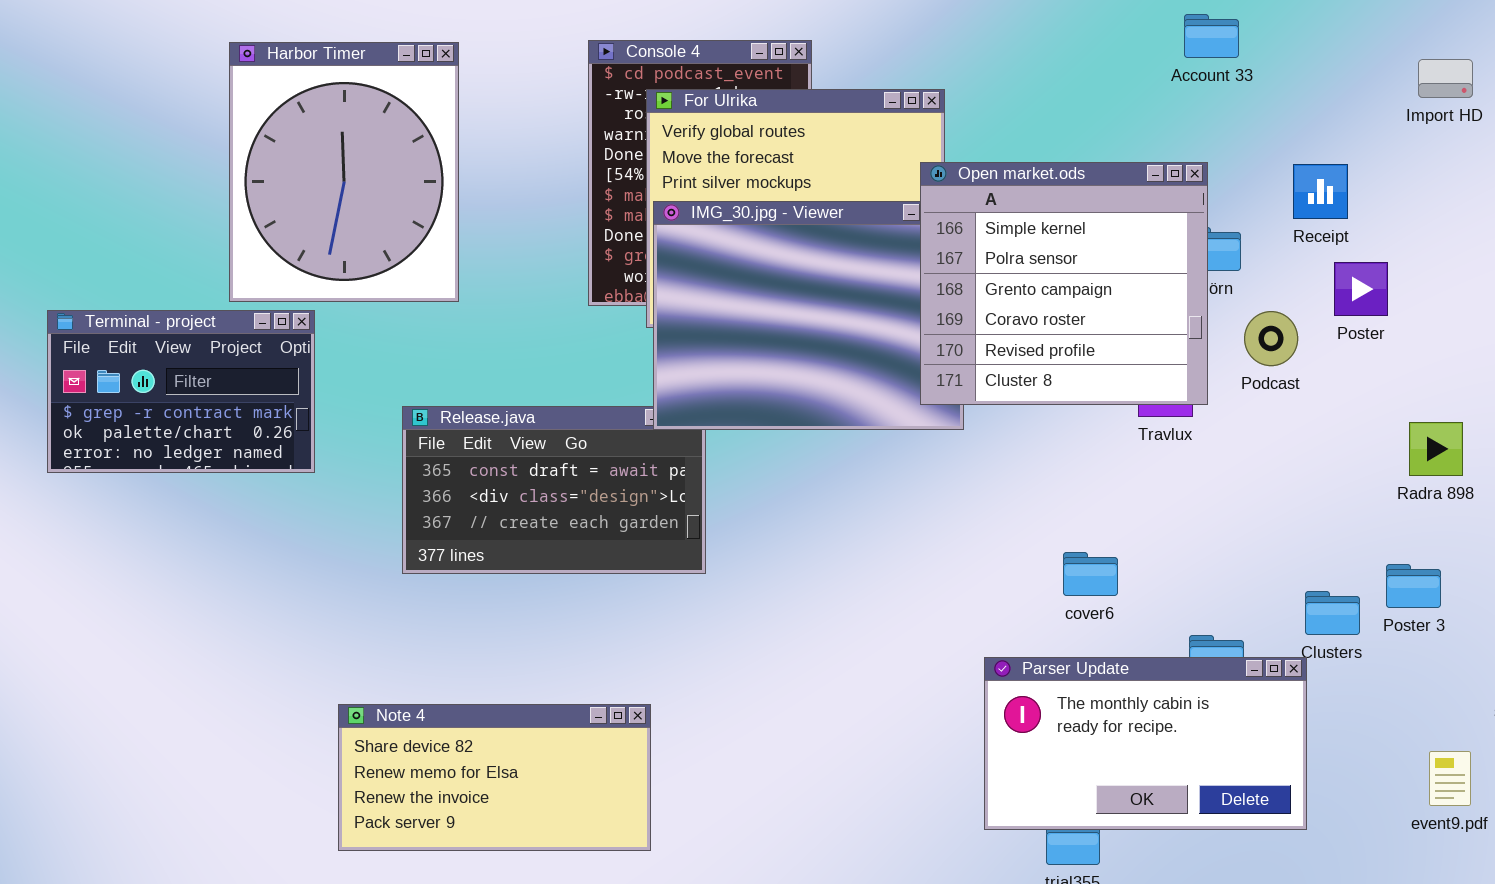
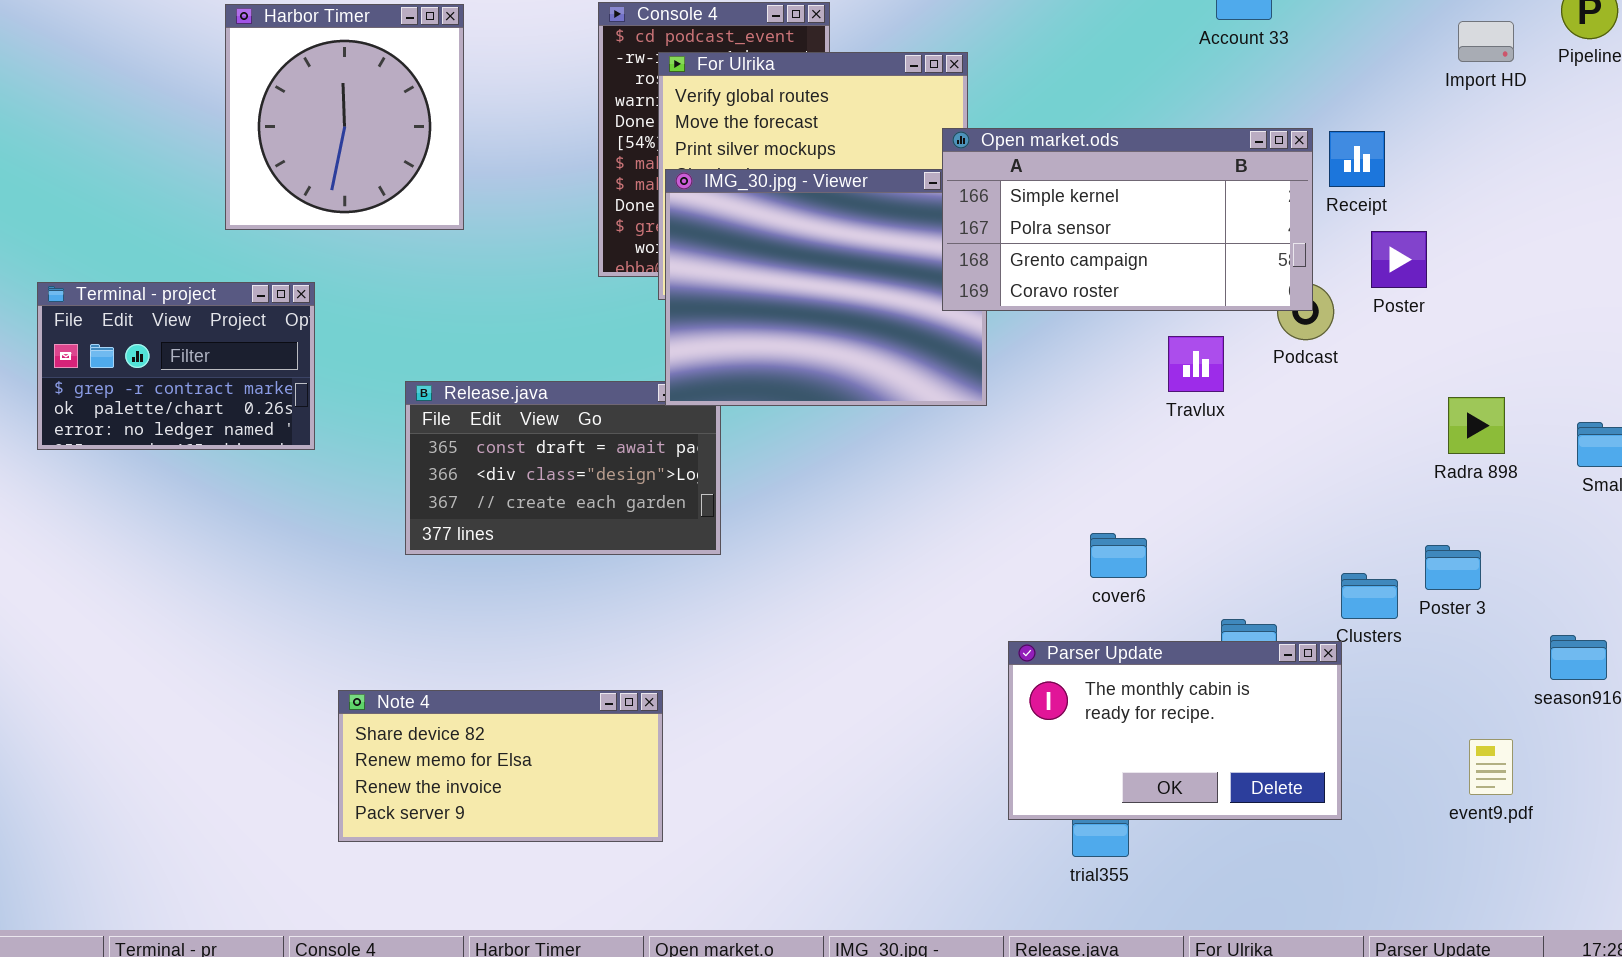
Harbor Timer: [229,42,459,302] -> [225,4,464,230], resized
Open market.ods: [920,162,1208,405] -> [942,128,1313,311], resized

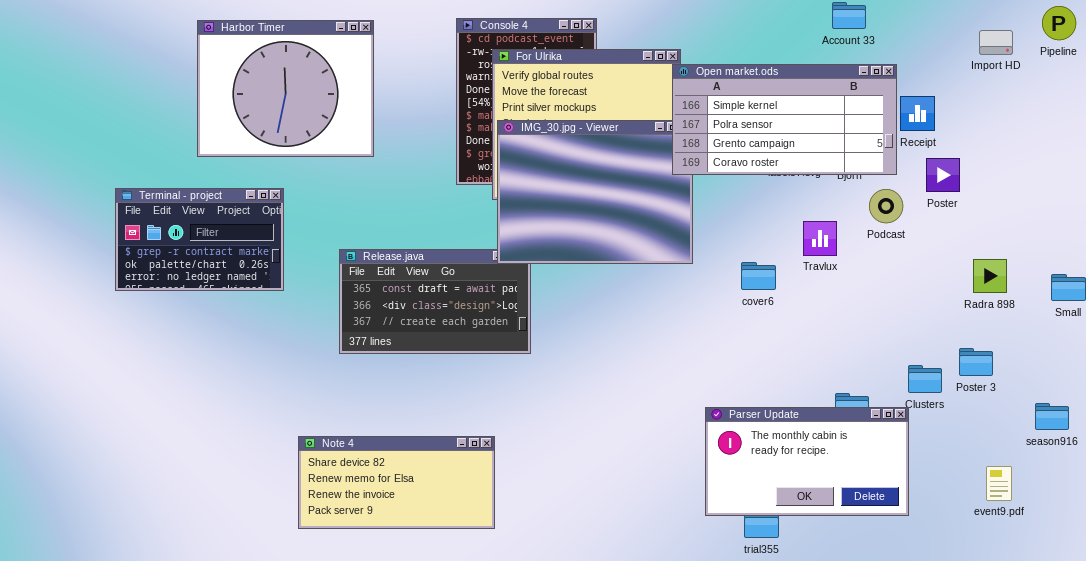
Harbor Timer: [225,4,464,230] -> [197,20,374,157], resized
Open market.ods: [942,128,1313,311] -> [672,64,897,175], moved
cover6: [1090,533,1147,578] -> [741,262,776,290], moved

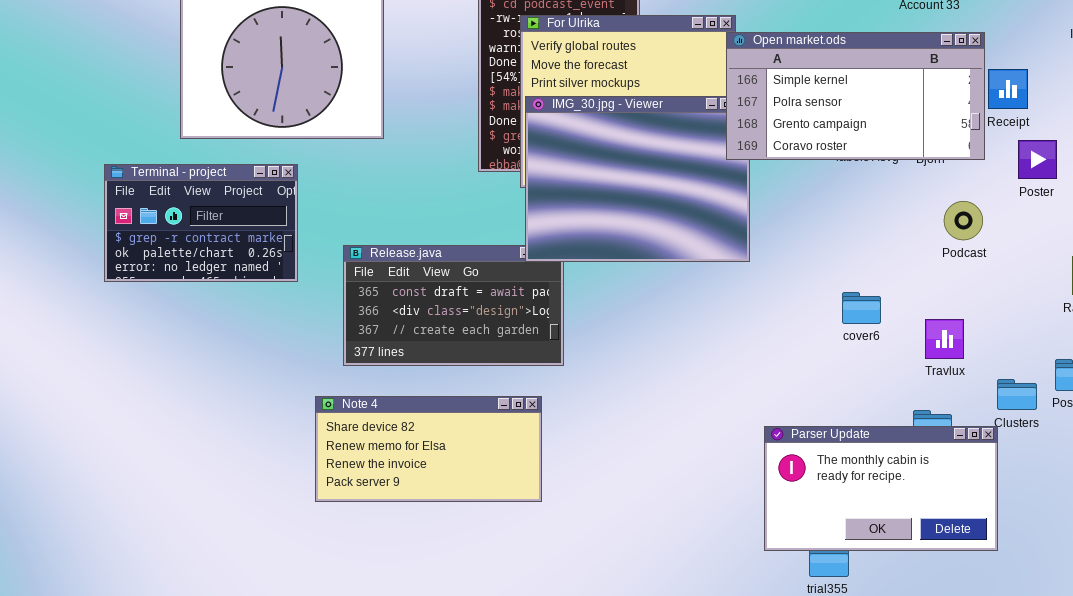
Terminal - project: [115,188,284,291] -> [104,164,298,282], moved
Podcast: [869,189,903,223] -> [944,201,983,240], moved
Travlux: [803,221,837,256] -> [925,319,964,359], moved
cover6: [741,262,776,290] -> [842,292,881,324], moved
Note 4: [298,436,495,529] -> [315,396,542,502], moved

